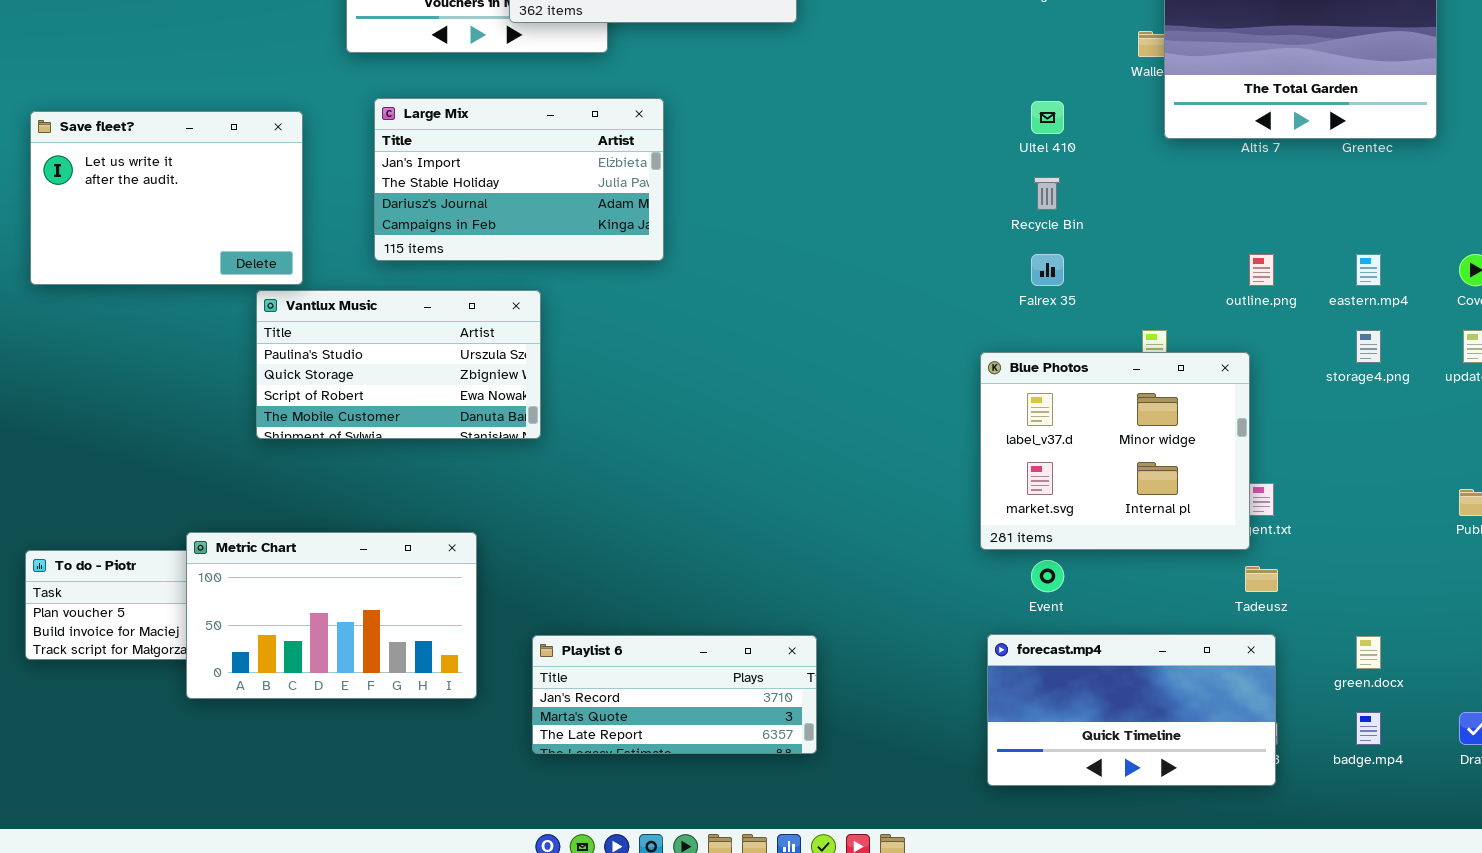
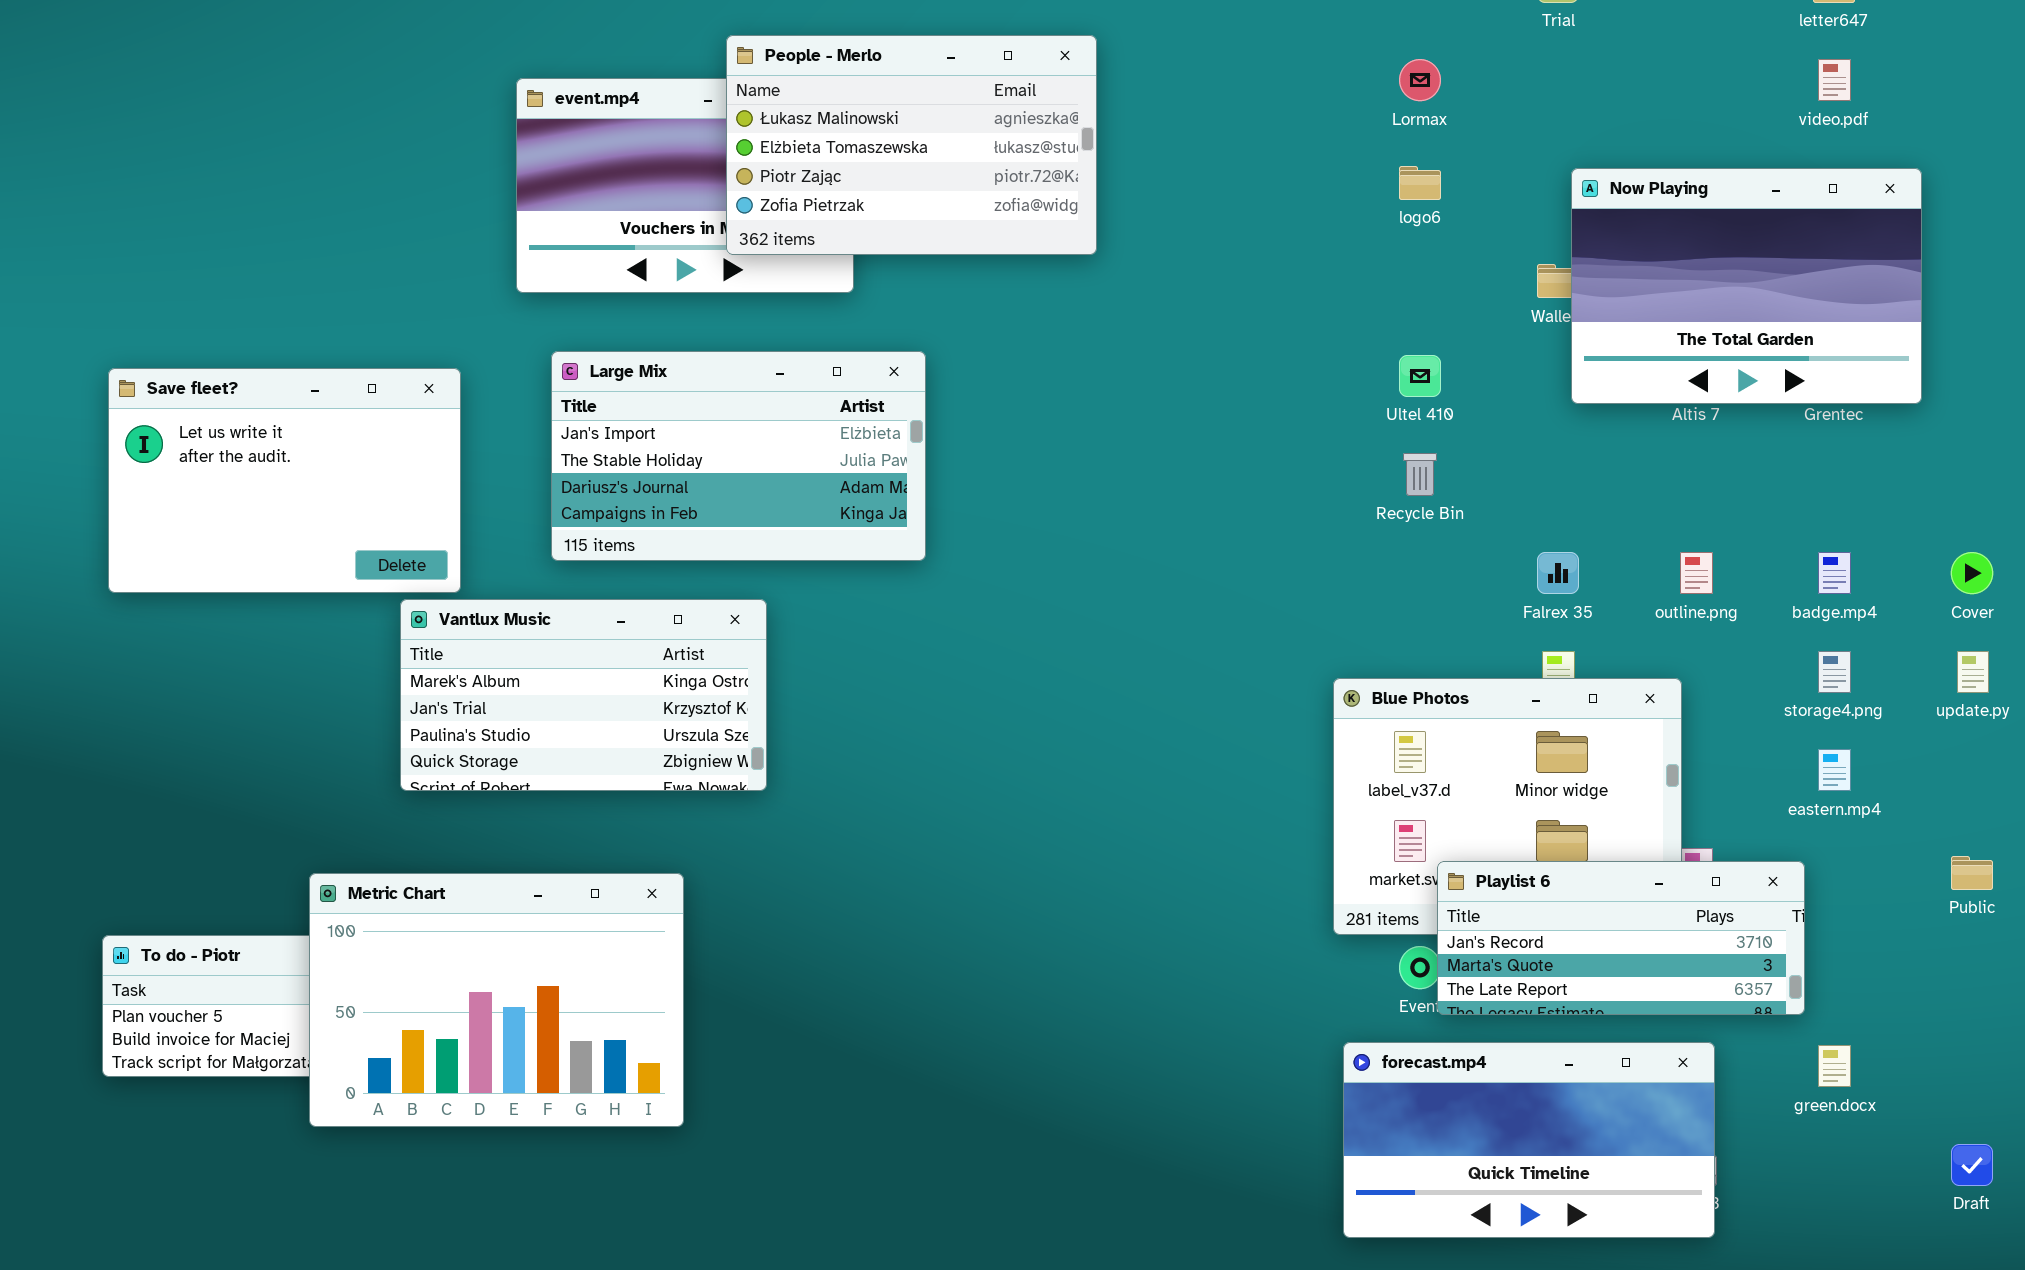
Falrex 35: [1031,254,1064,286] -> [1537,552,1579,594], moved
eastern.mp4: [1356,254,1381,286] -> [1818,749,1851,791], moved
Vantlux Music: [256,290,541,439] -> [400,599,767,791], scrolled up 2 rows
Metric Chart: [186,532,477,699] -> [309,873,684,1127], resized
Playlist 6: [532,635,817,754] -> [1437,861,1805,1015], moved
badge.mp4: [1356,712,1381,745] -> [1818,552,1851,594], moved

